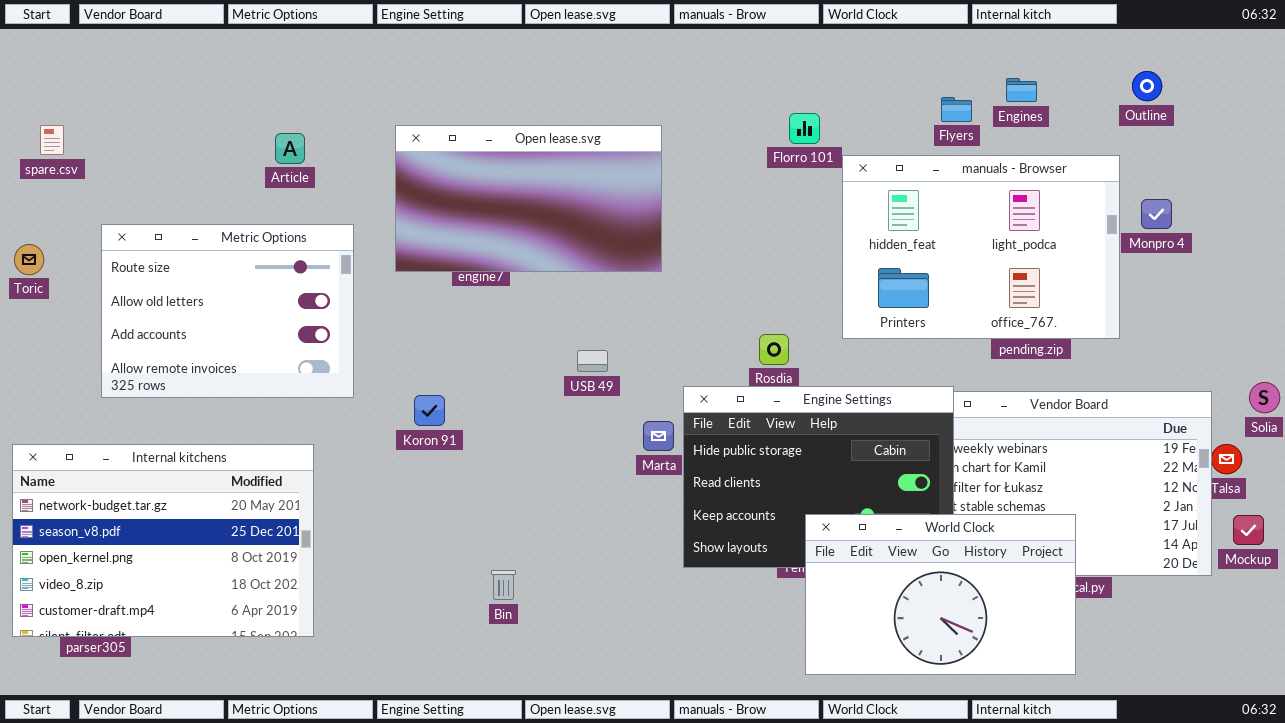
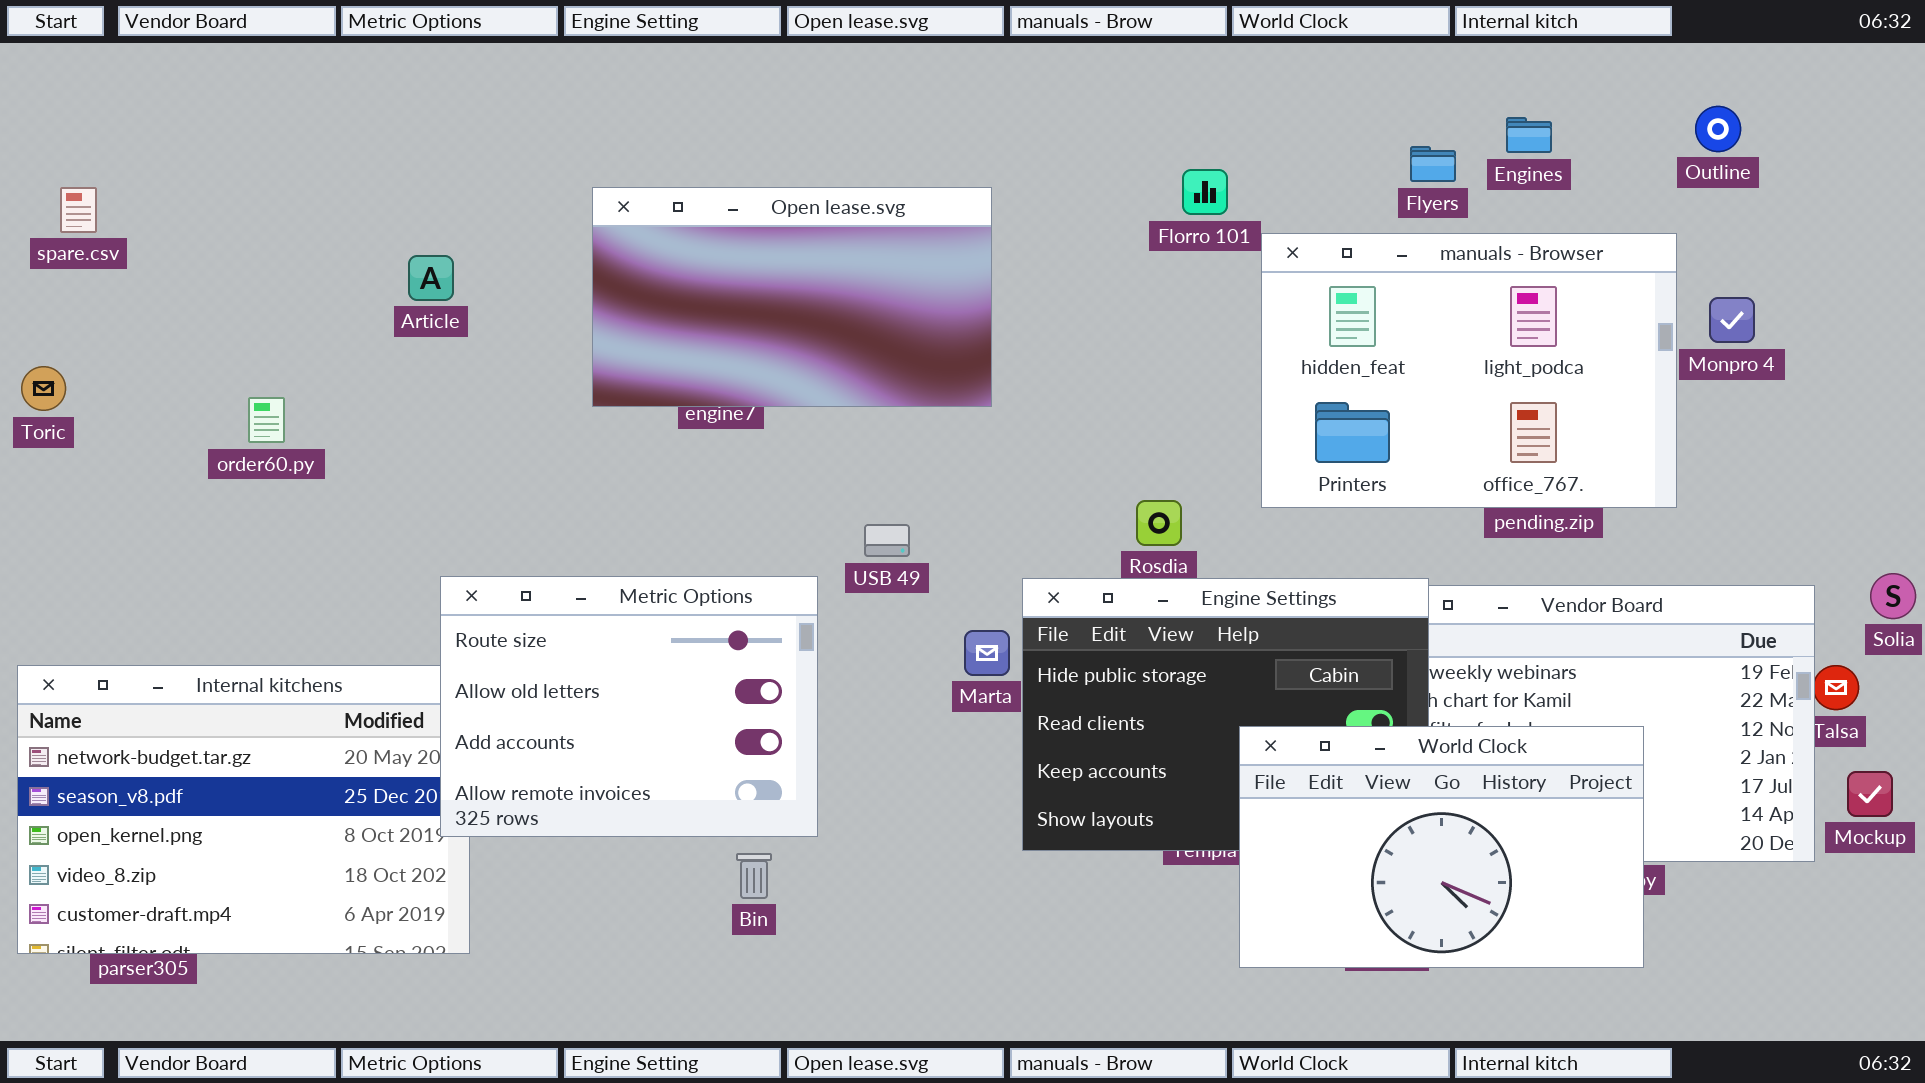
Article: [275,133,305,164] -> [408,255,454,301], moved
Metric Options: [101,224,354,398] -> [440,576,818,837], moved
World Clock: [805,514,1076,675] -> [1239,726,1644,968], moved

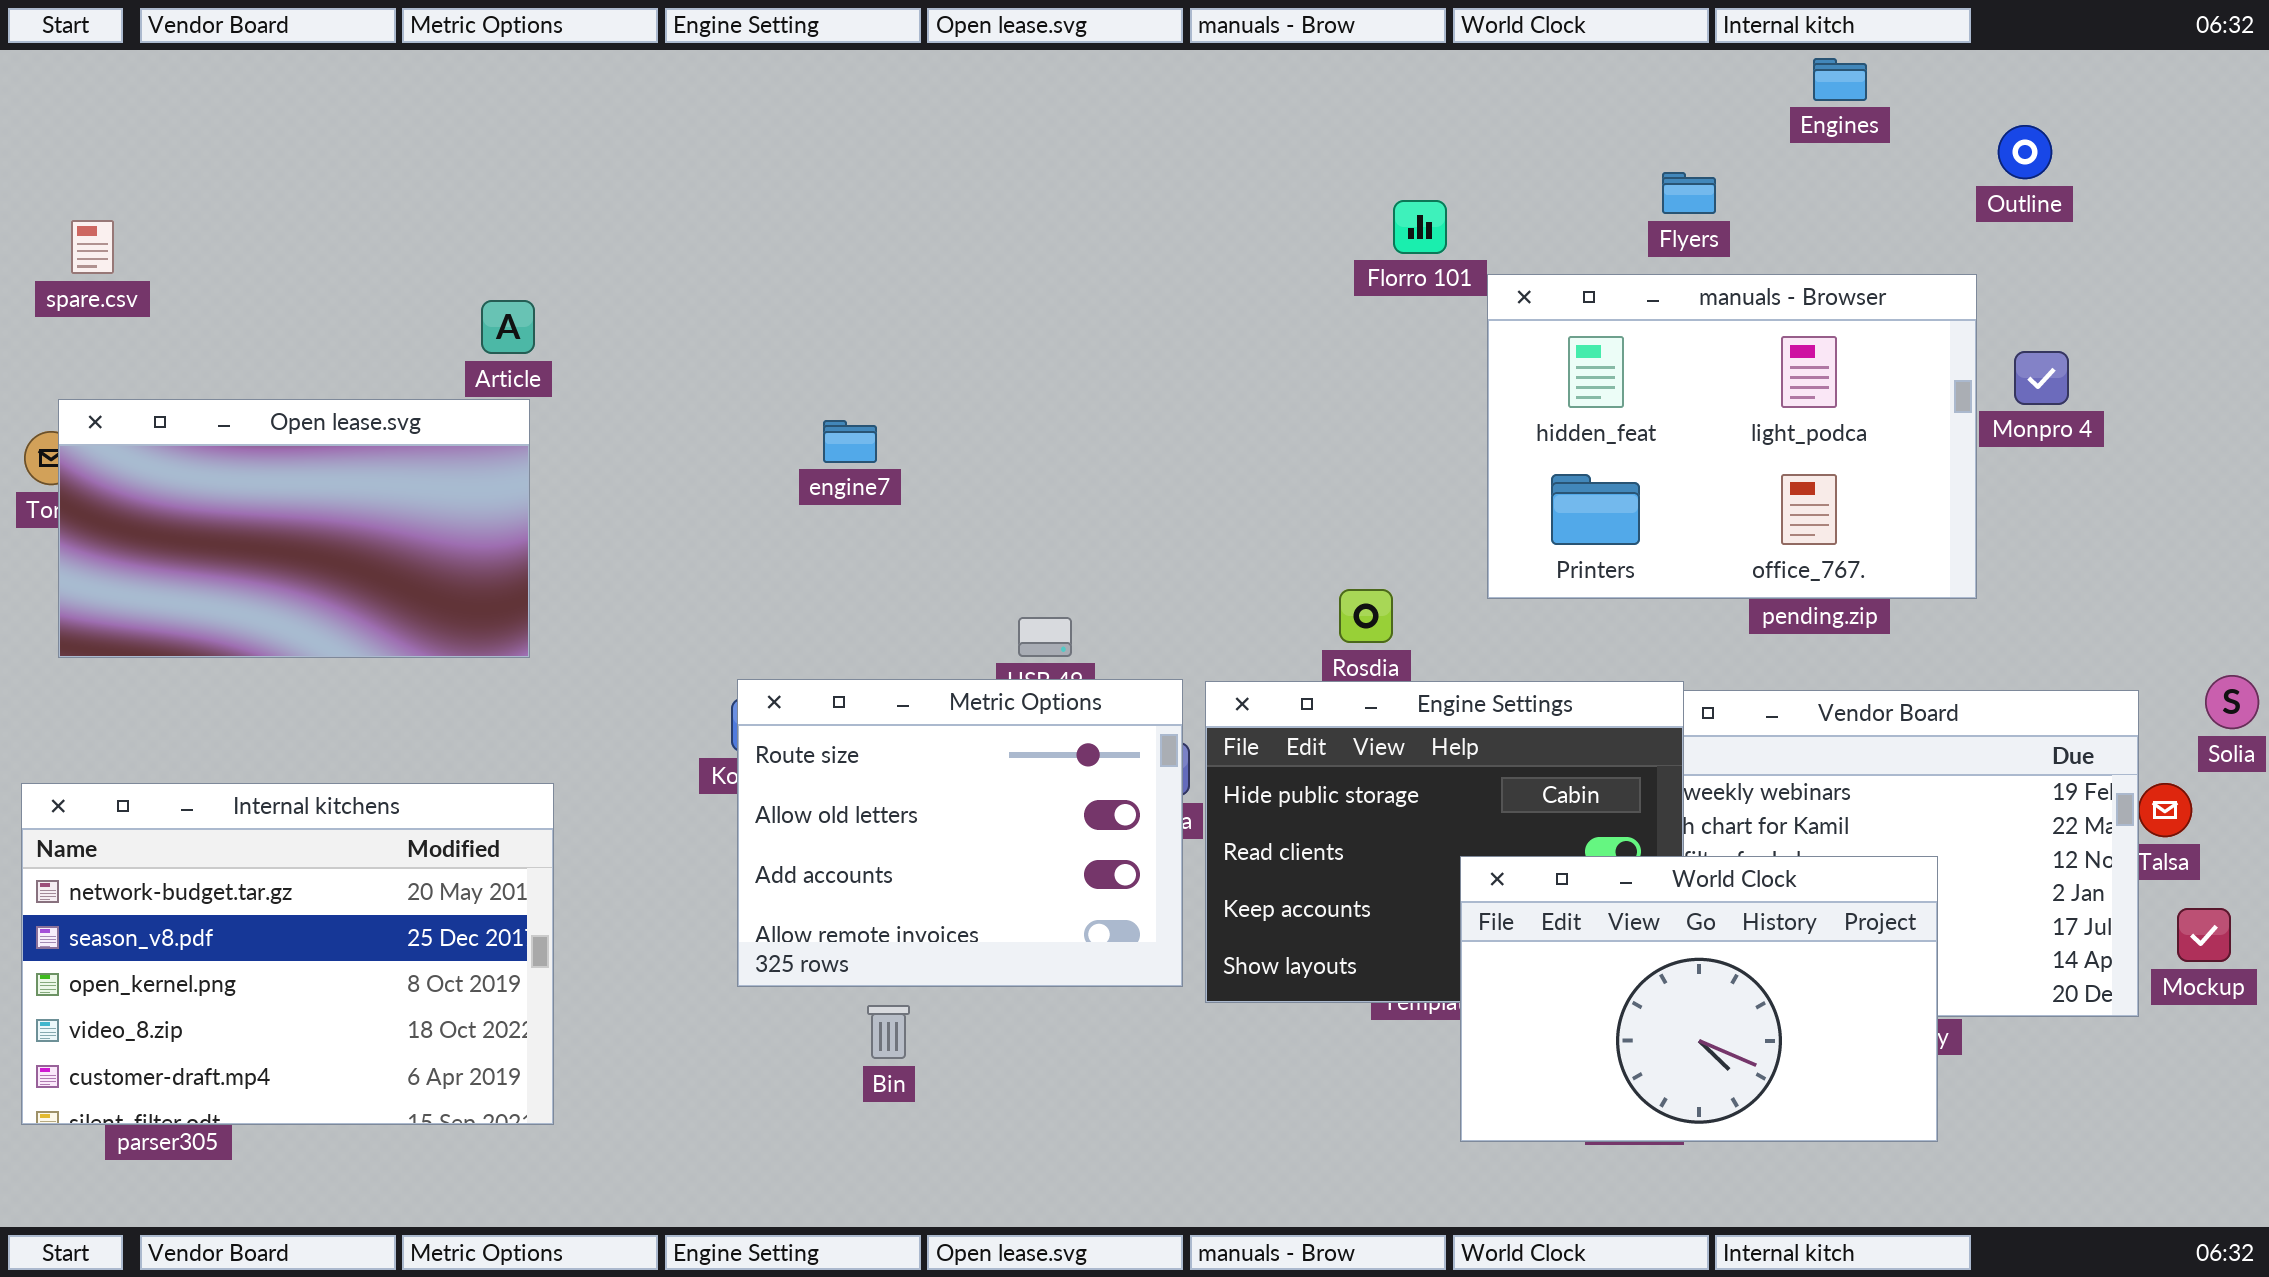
Engines: [1506,117,1552,153] -> [1813,58,1867,101], moved
Open lease.svg: [592,187,992,407] -> [58,399,530,658], moved
Metric Options: [440,576,818,837] -> [737,679,1183,987], moved

